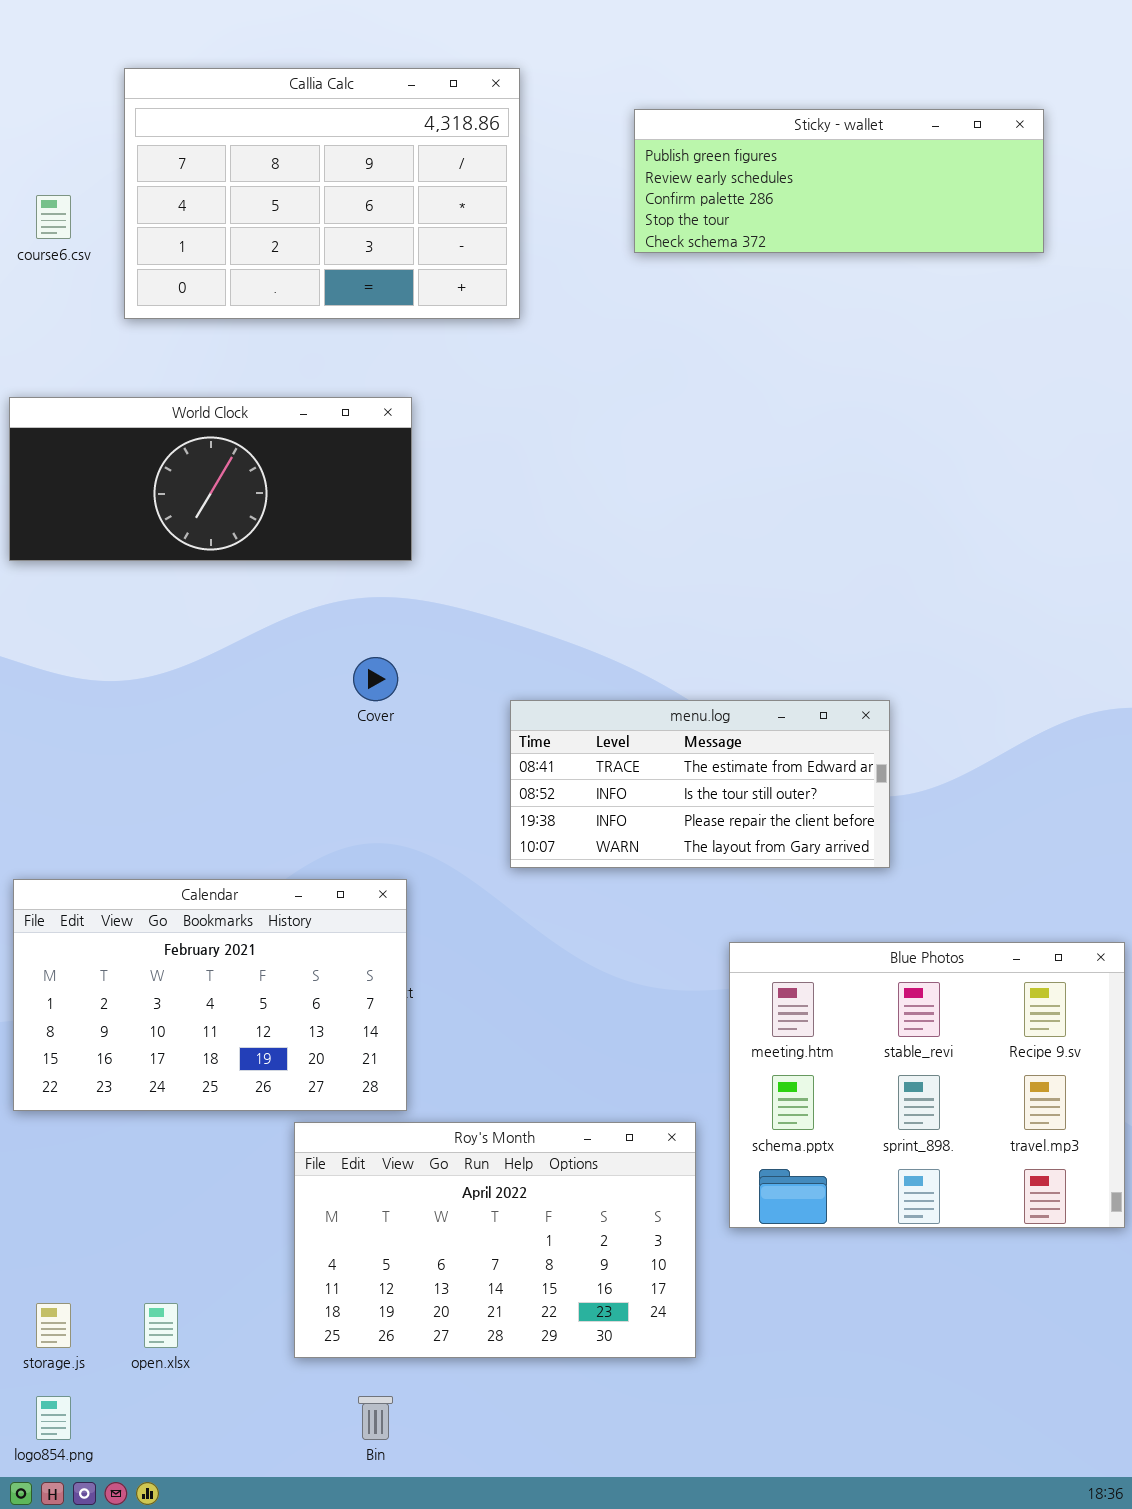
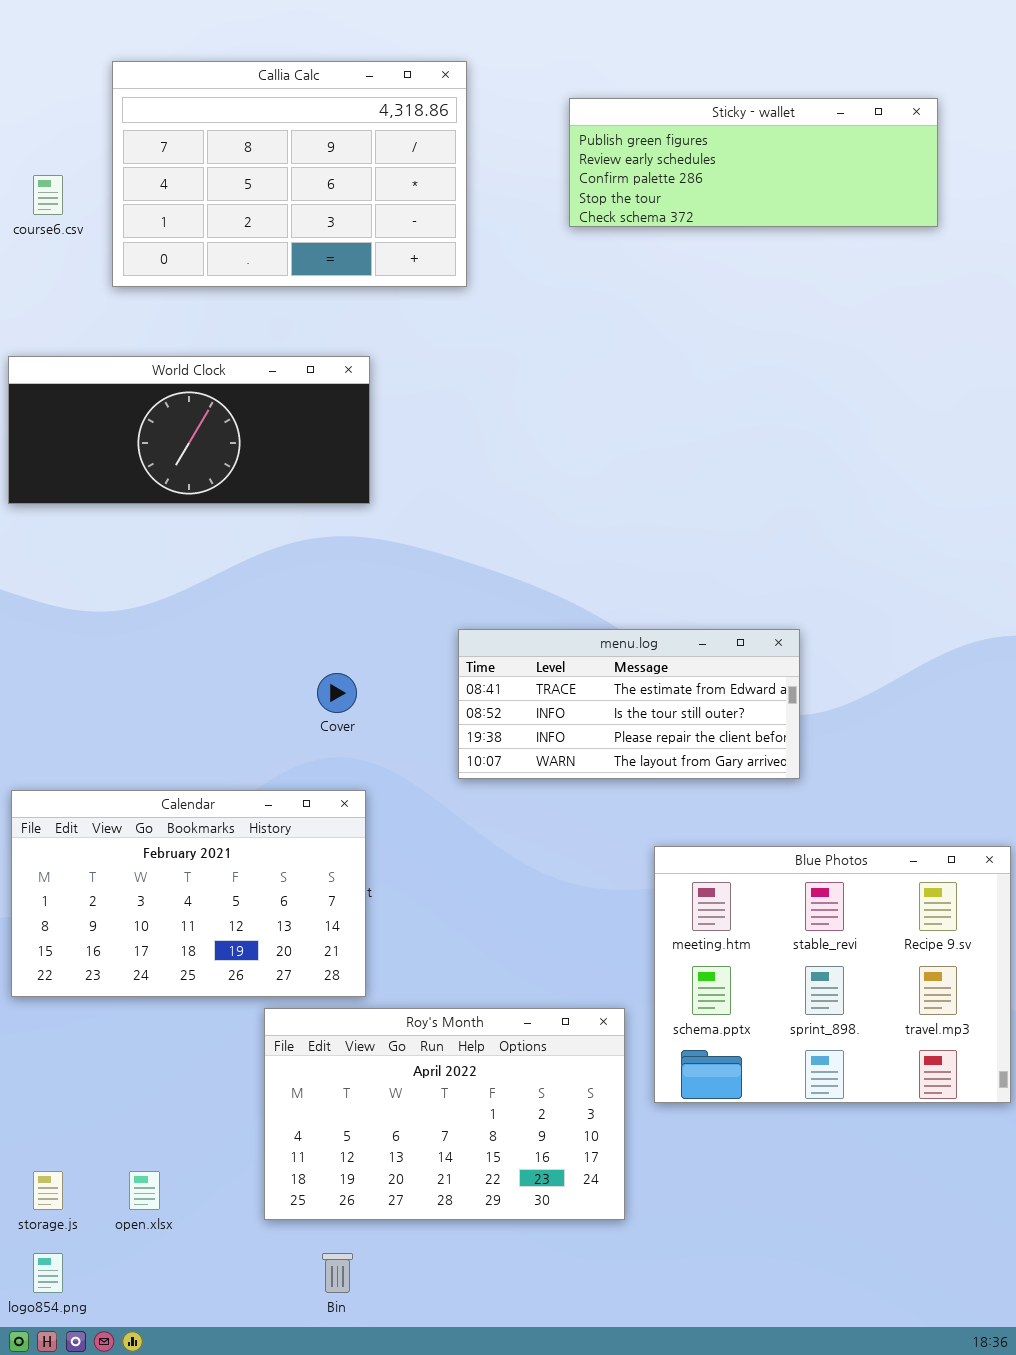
Cover: [353,657,398,701] -> [317,673,357,713], moved

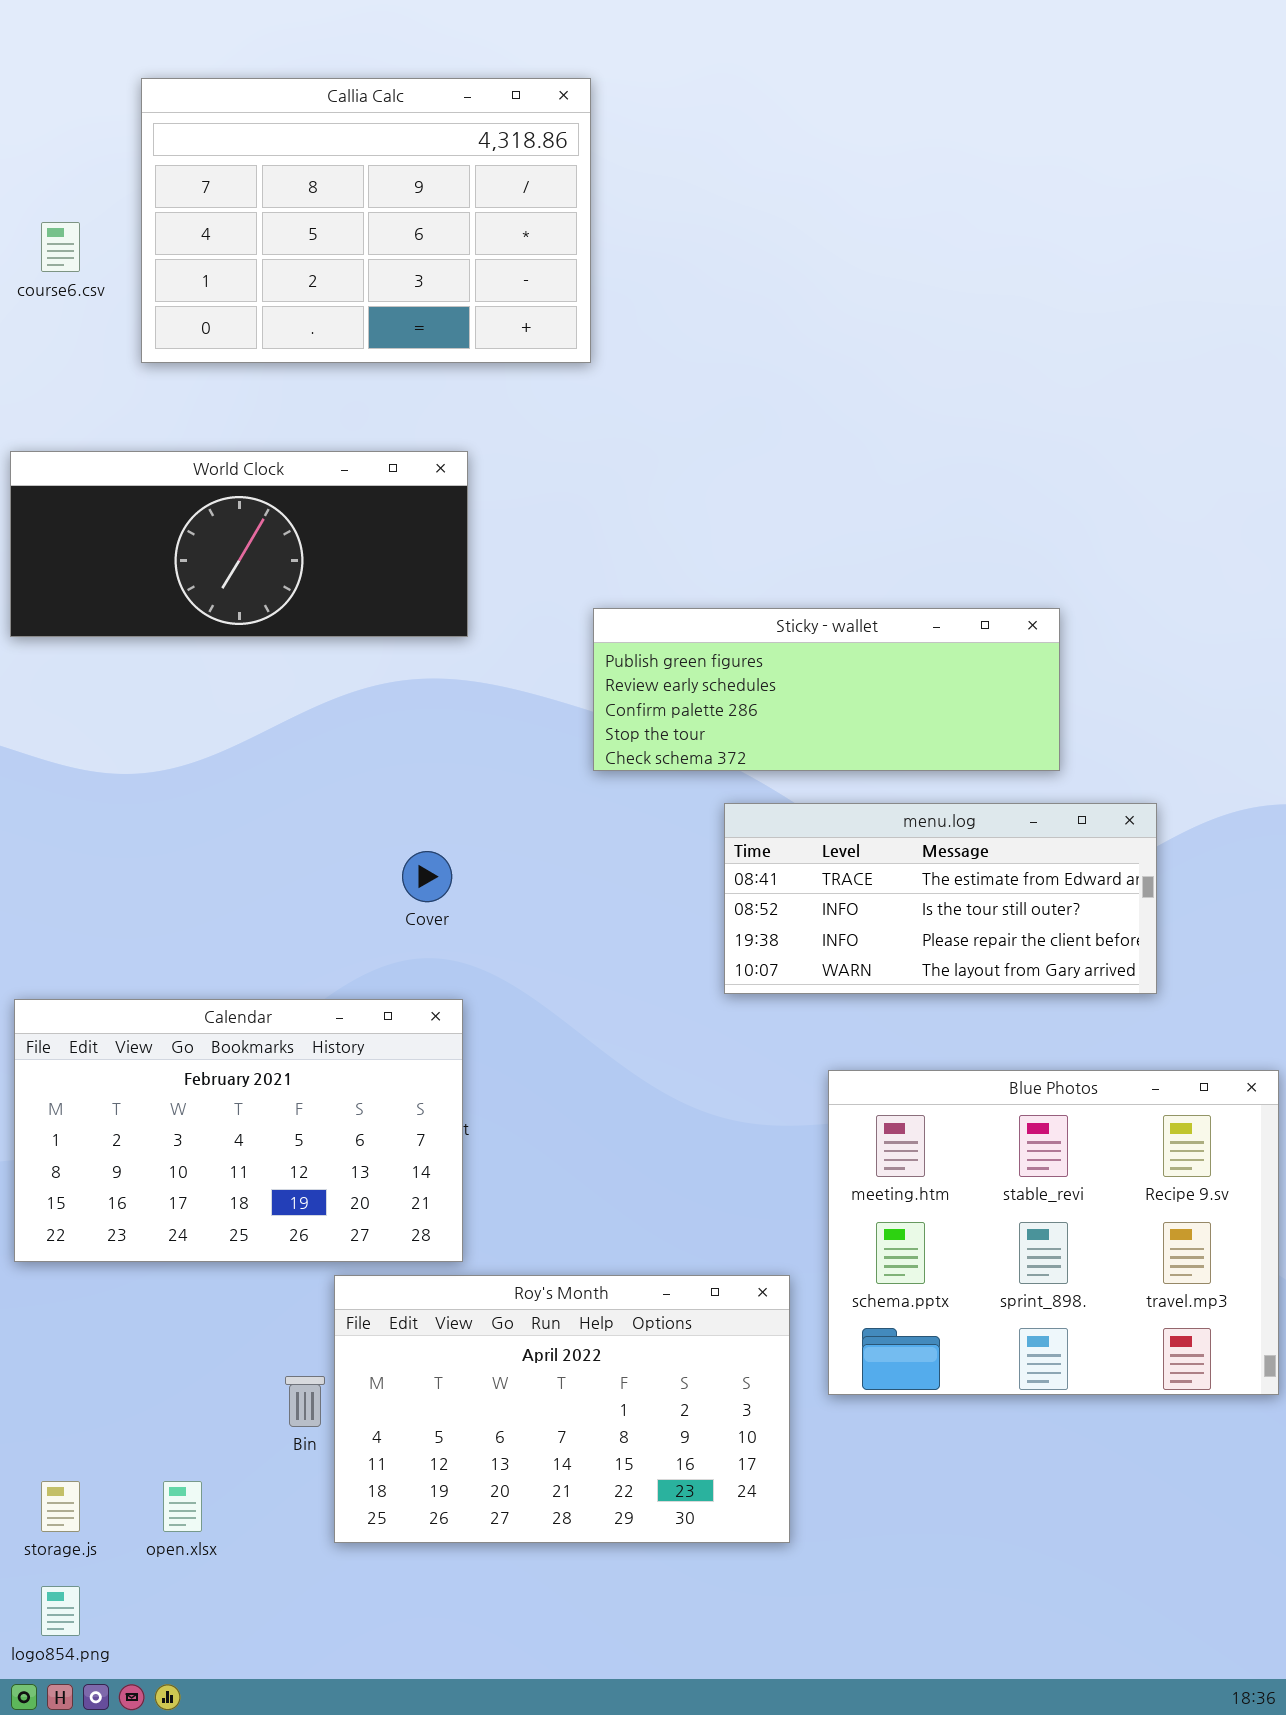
Sticky - wallet: [569,98,938,227] -> [593,608,1060,771], moved
menu.log: [458,629,800,779] -> [724,803,1157,994], moved
Bin: [322,1253,353,1293] -> [285,1376,325,1427], moved

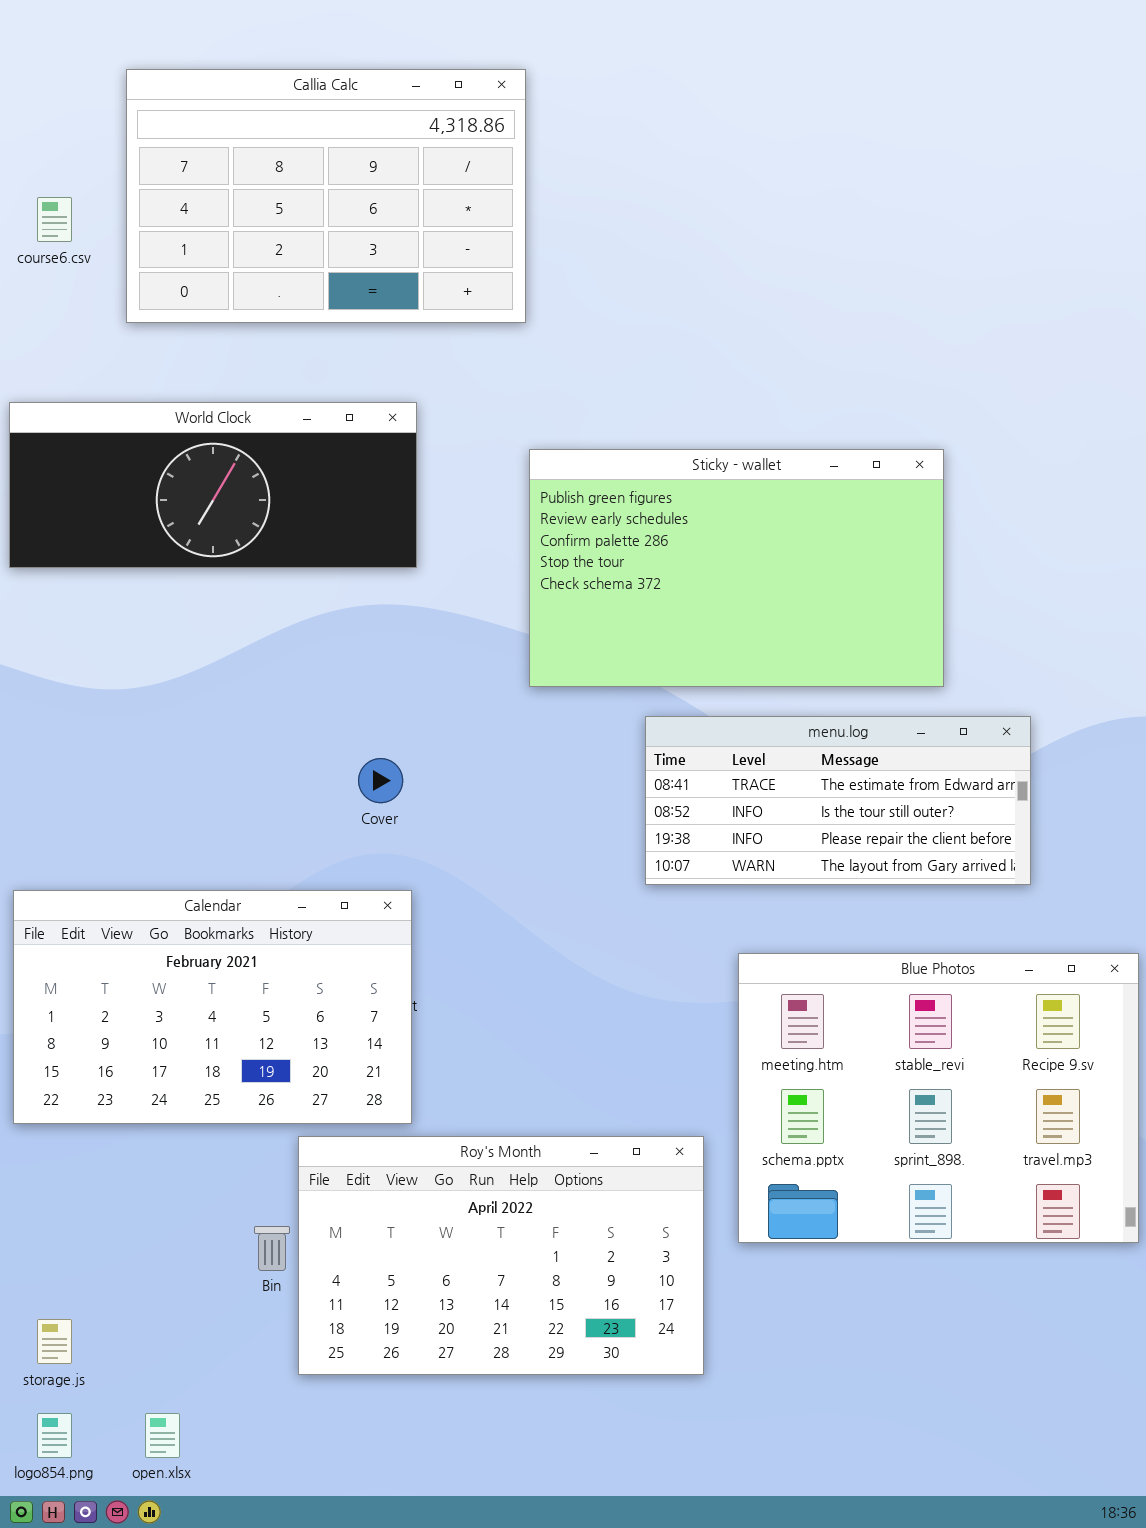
Sticky - wallet: [593,608,1060,771] -> [529,449,944,687], resized
open.xlsx: [163,1481,202,1532] -> [145,1413,180,1458], moved

